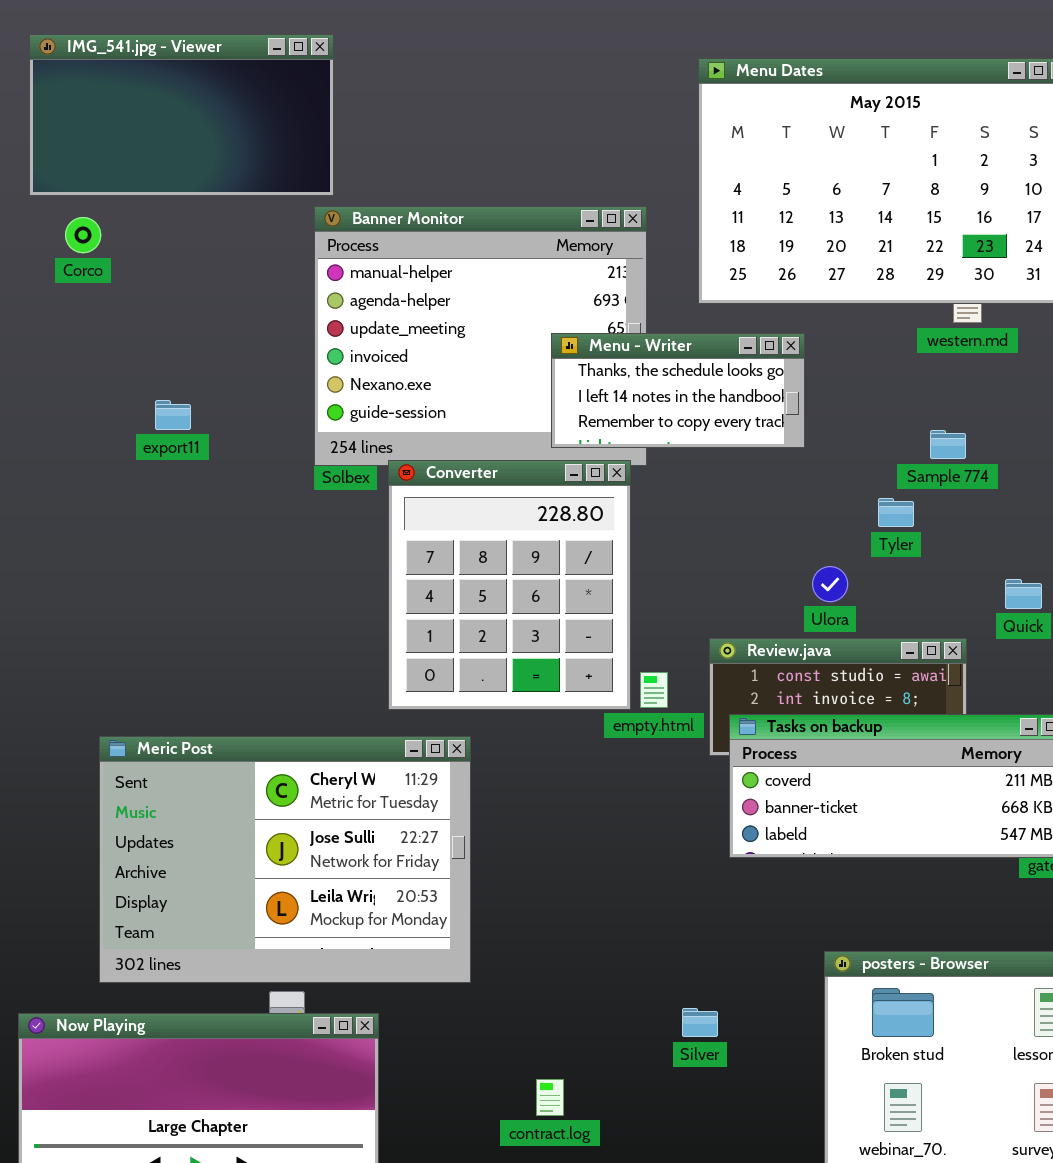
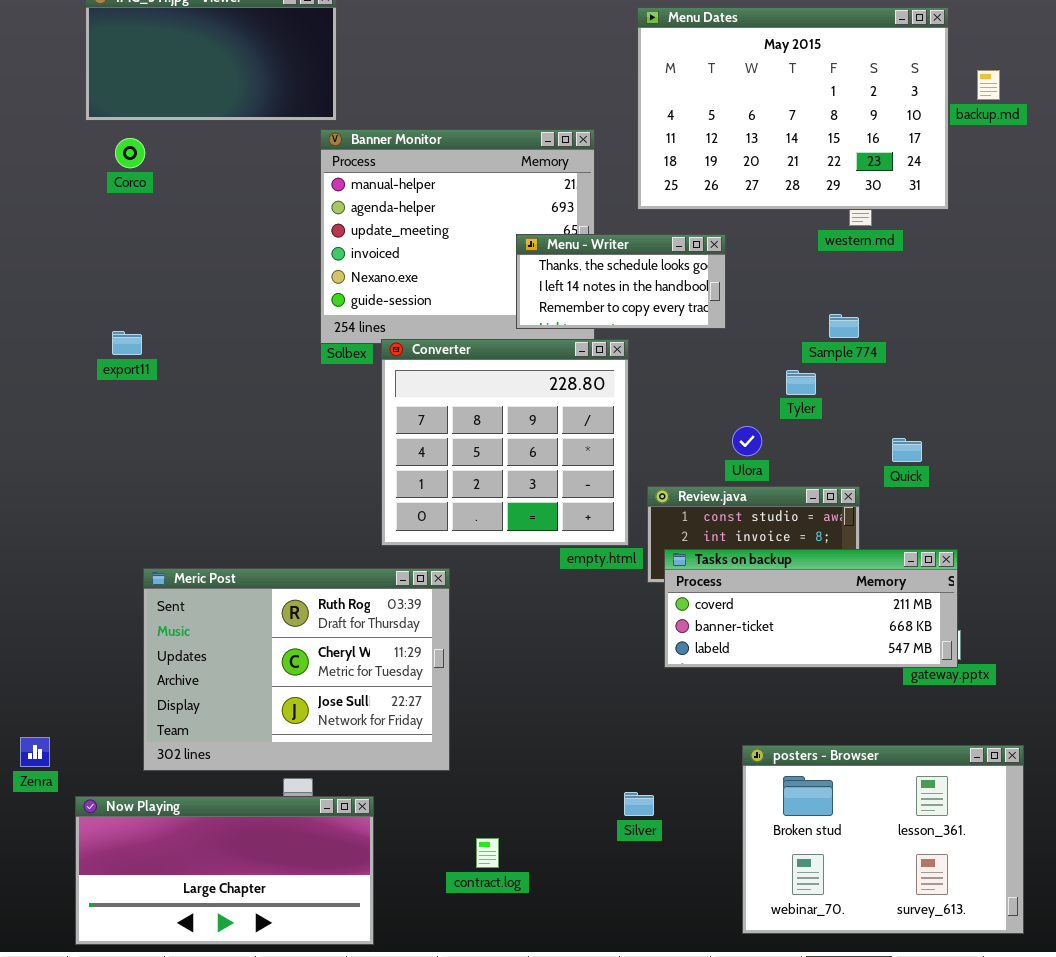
export11: [155,400,191,430] -> [112,331,142,355], moved
Converter: [388,460,631,710] -> [381,339,629,546], resized
Meric Post: [99,736,471,983] -> [143,568,450,771], scrolled up 1 row
contract.log: [536,1079,564,1116] -> [476,838,499,868], moved

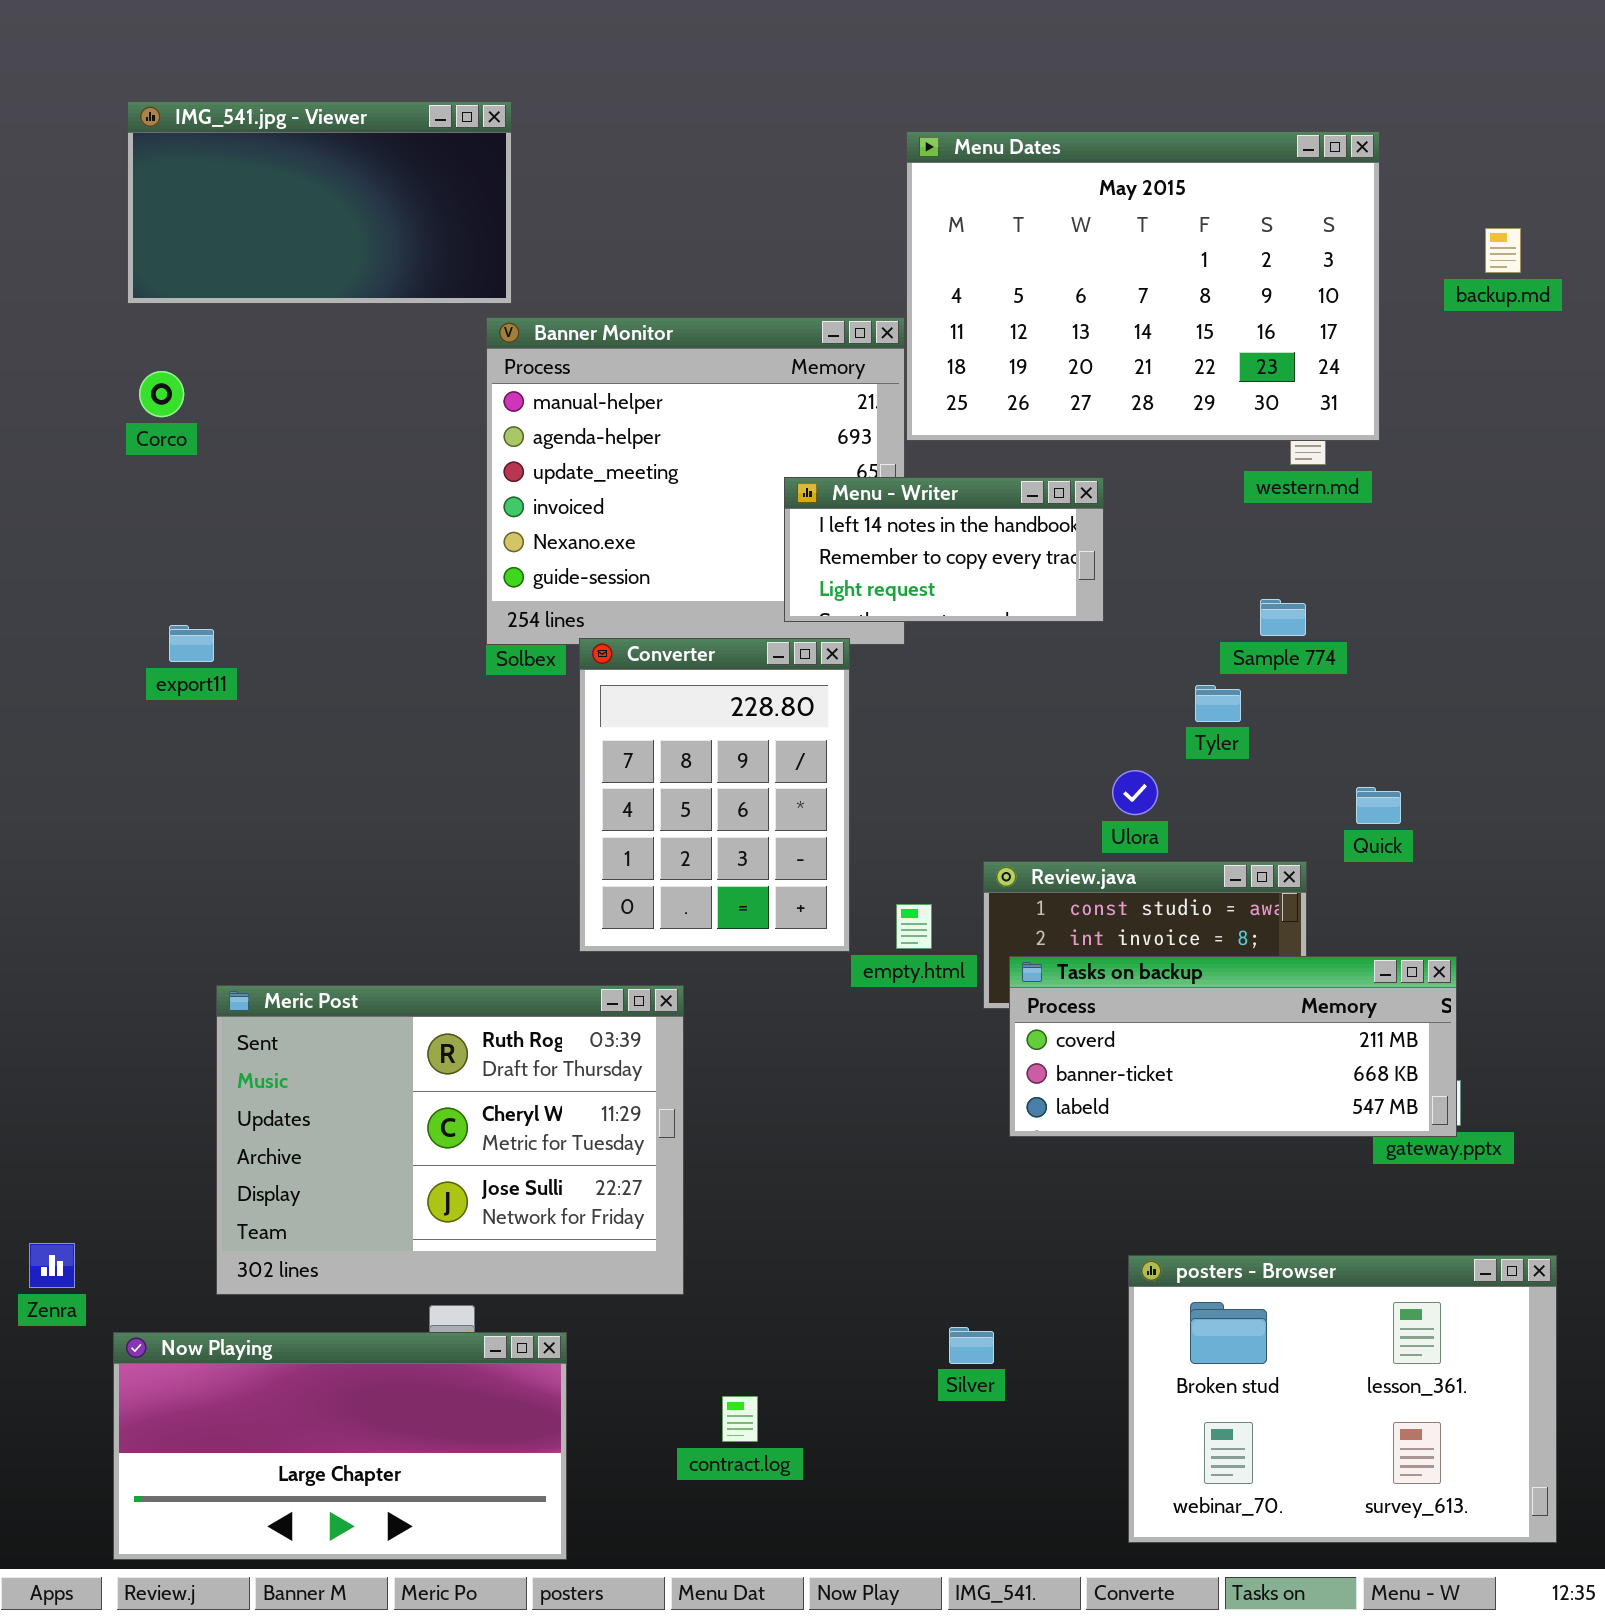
Menu Dates: [637,7,949,210] -> [906,131,1380,441], moved
Corco: [115,138,145,168] -> [139,371,184,417], moved
Menu - Writer: [516,234,726,329] -> [784,477,1104,622], scrolled down 1 row
Converter: [381,339,629,546] -> [579,638,850,952], resized

